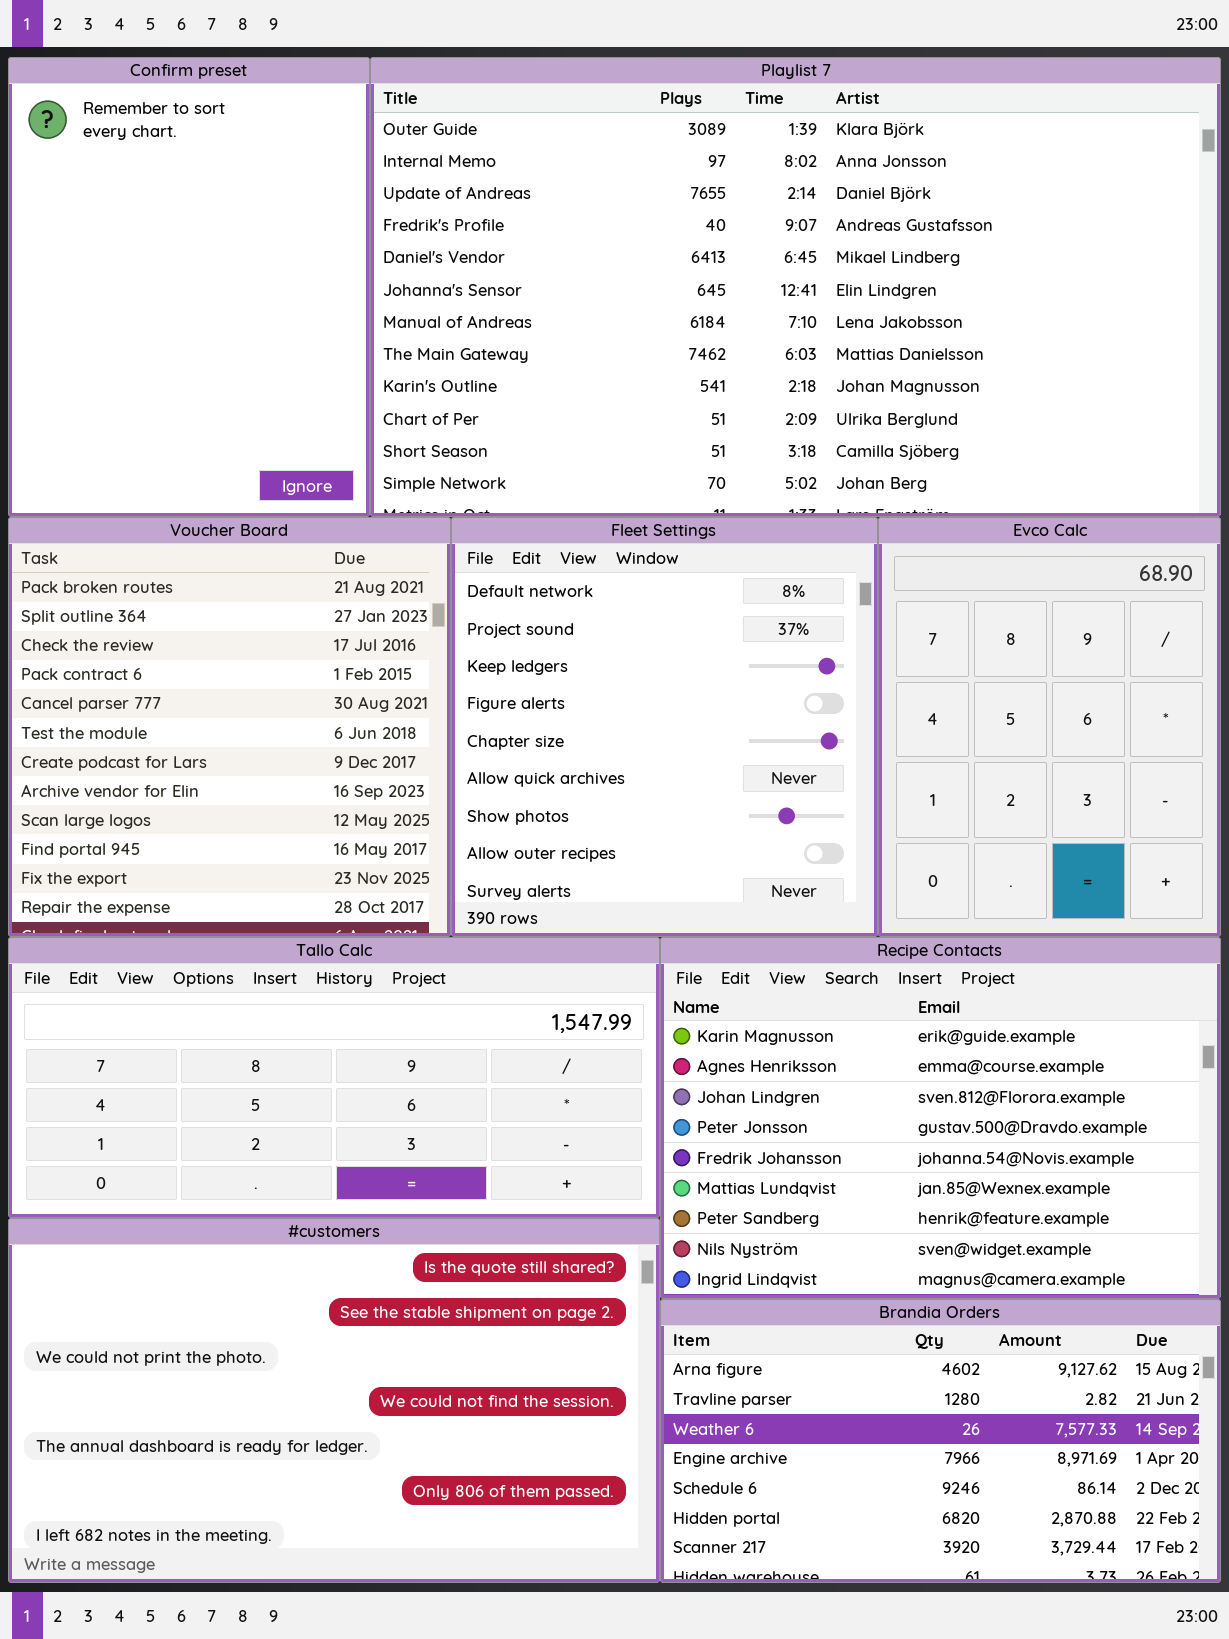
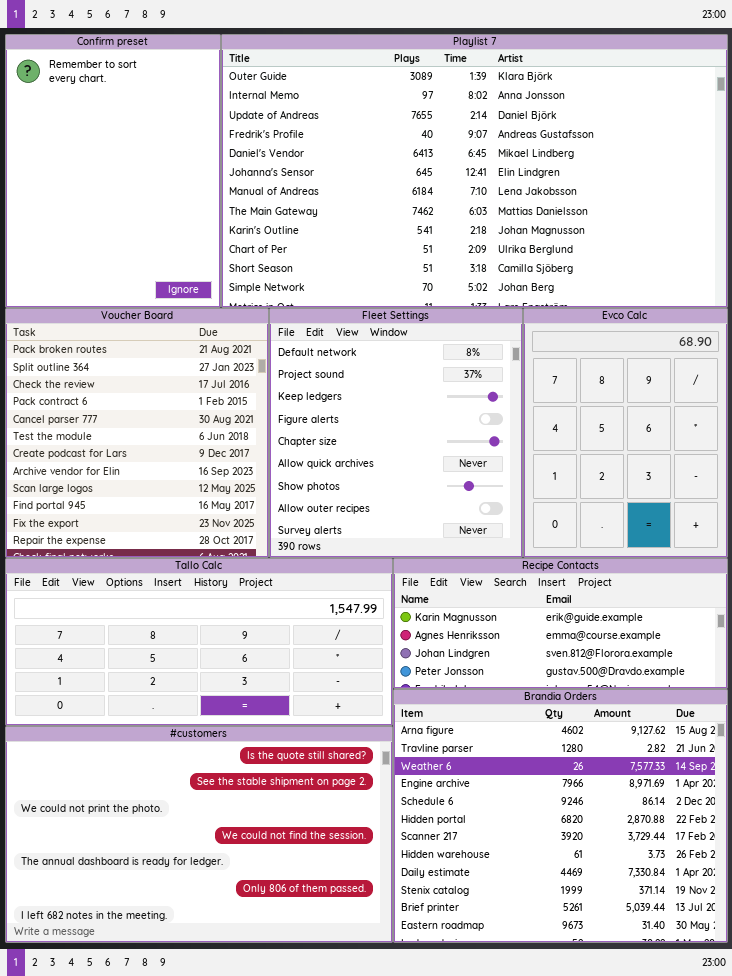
Recipe Contacts: [660,937,1221,1299] -> [393,558,728,689], resized
Brandia Orders: [660,1299,1221,1583] -> [393,689,728,943], resized

